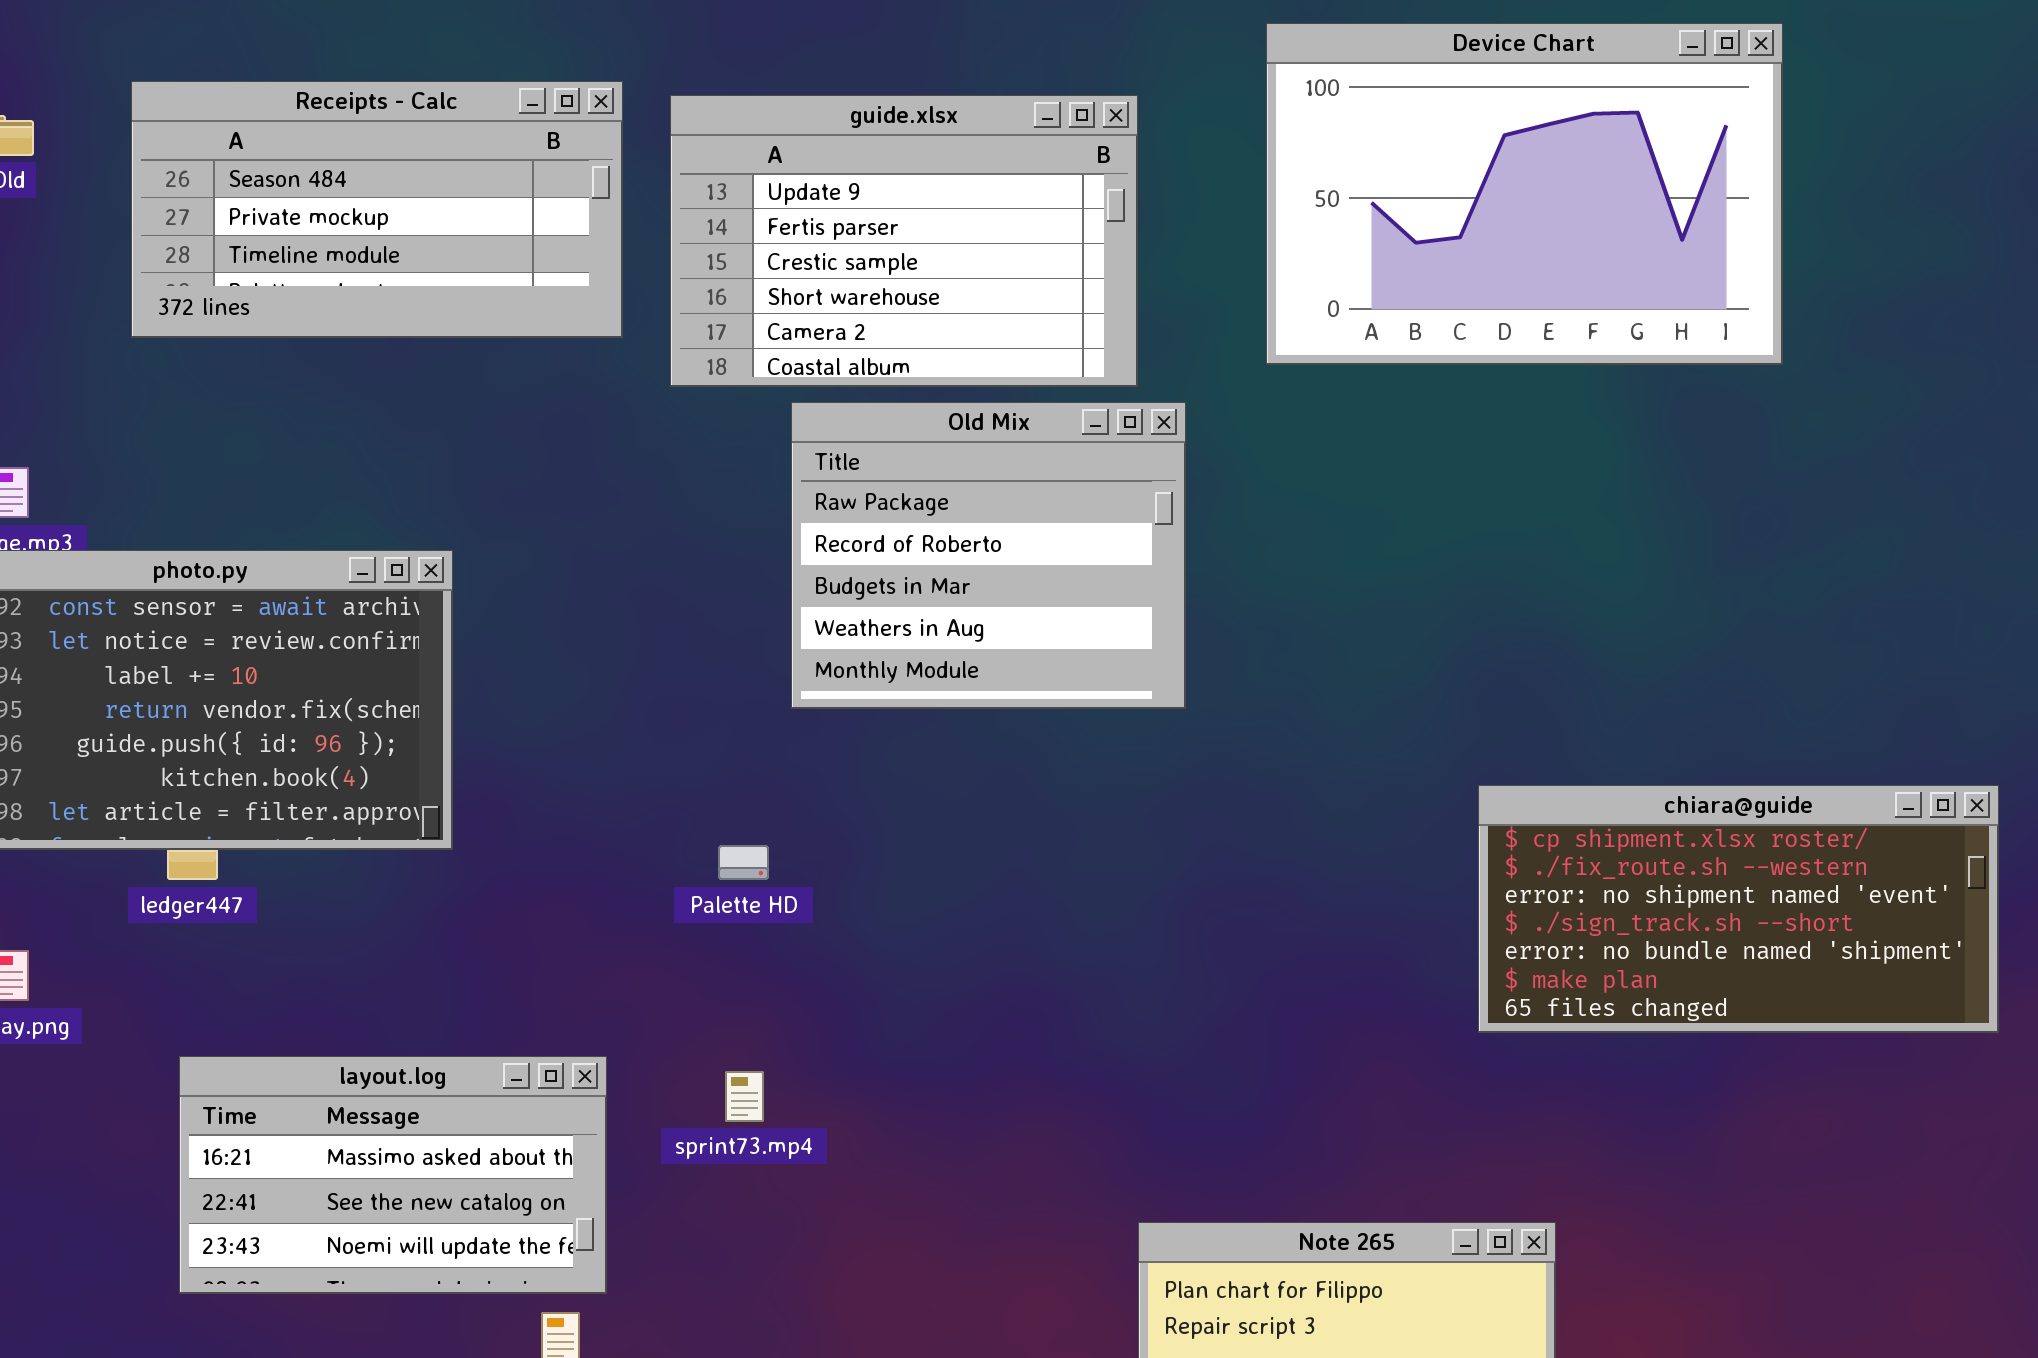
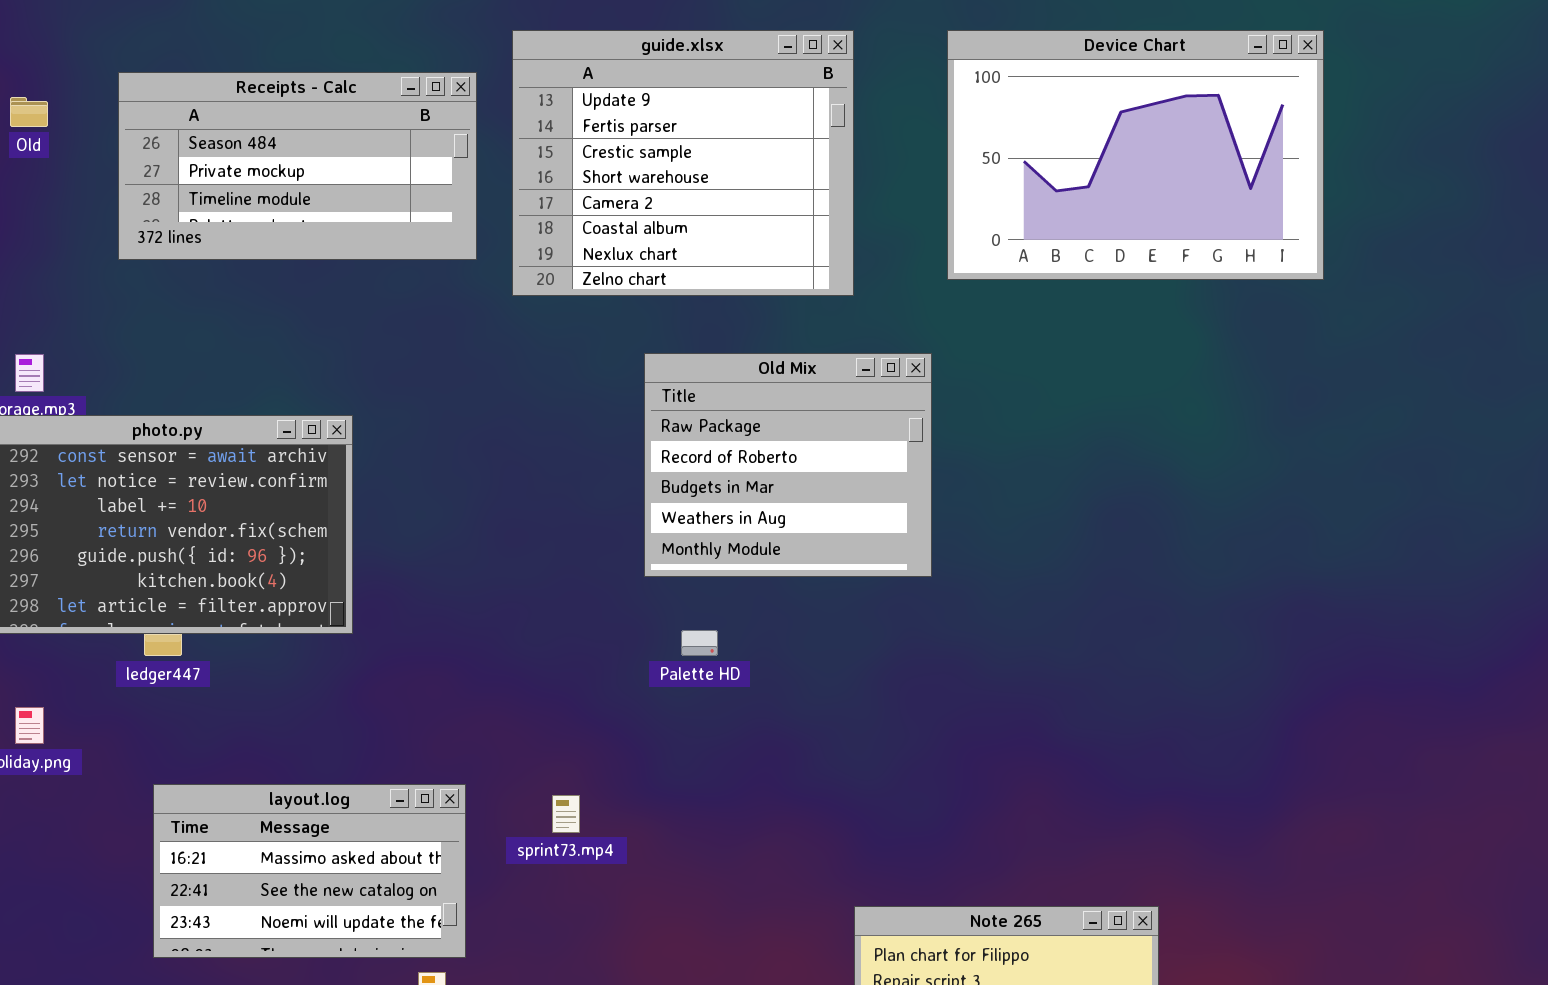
guide.xlsx: [670,95,1138,387] -> [512,30,854,296], resized
Old Mix: [791,402,1186,709] -> [644,353,932,577], moved
chiara@guide: [1478,785,1999,1033] -> none, closed
Palette HD: [718,845,769,880] -> [681,630,718,656], moved

